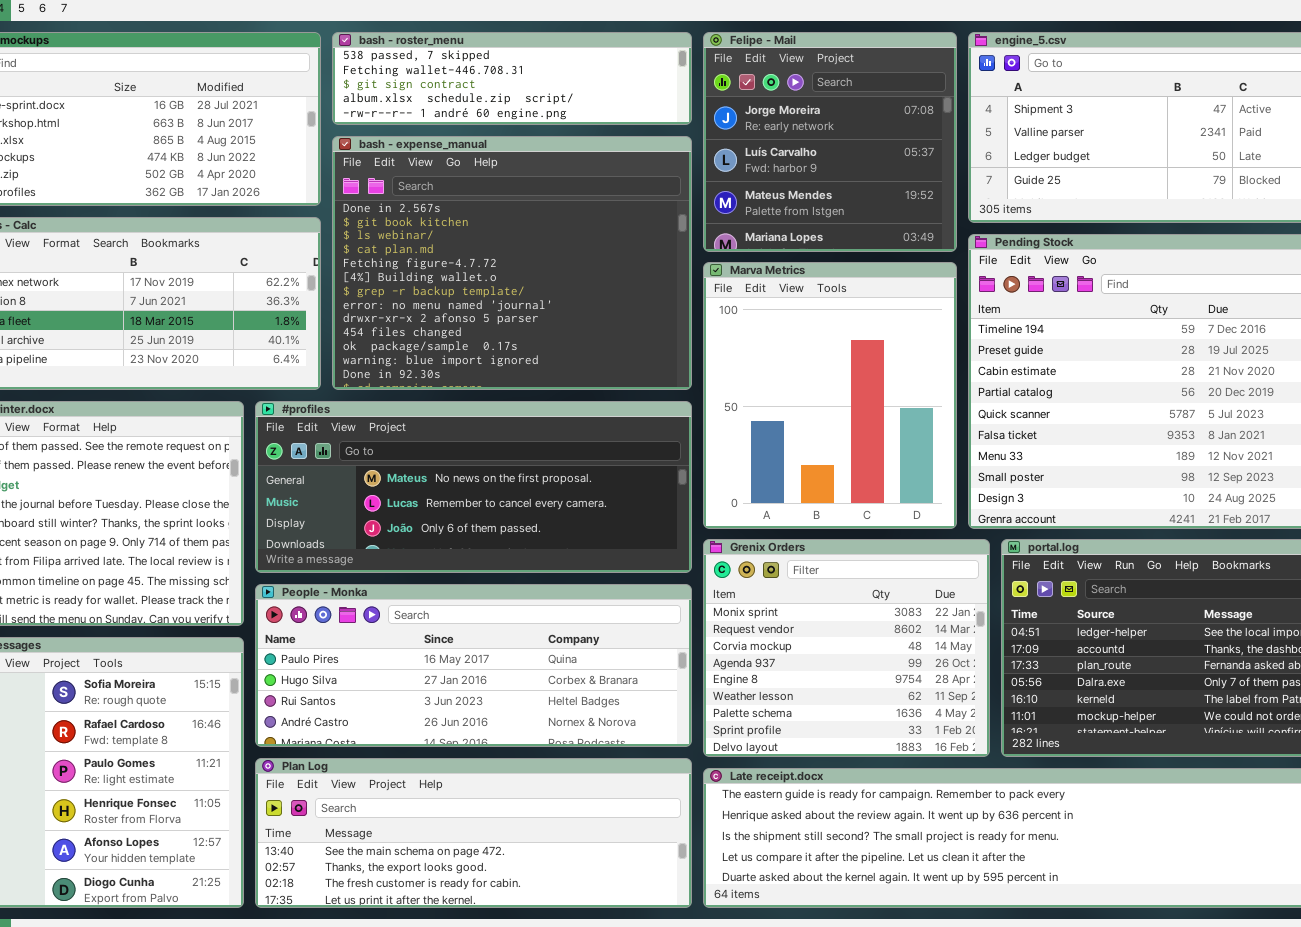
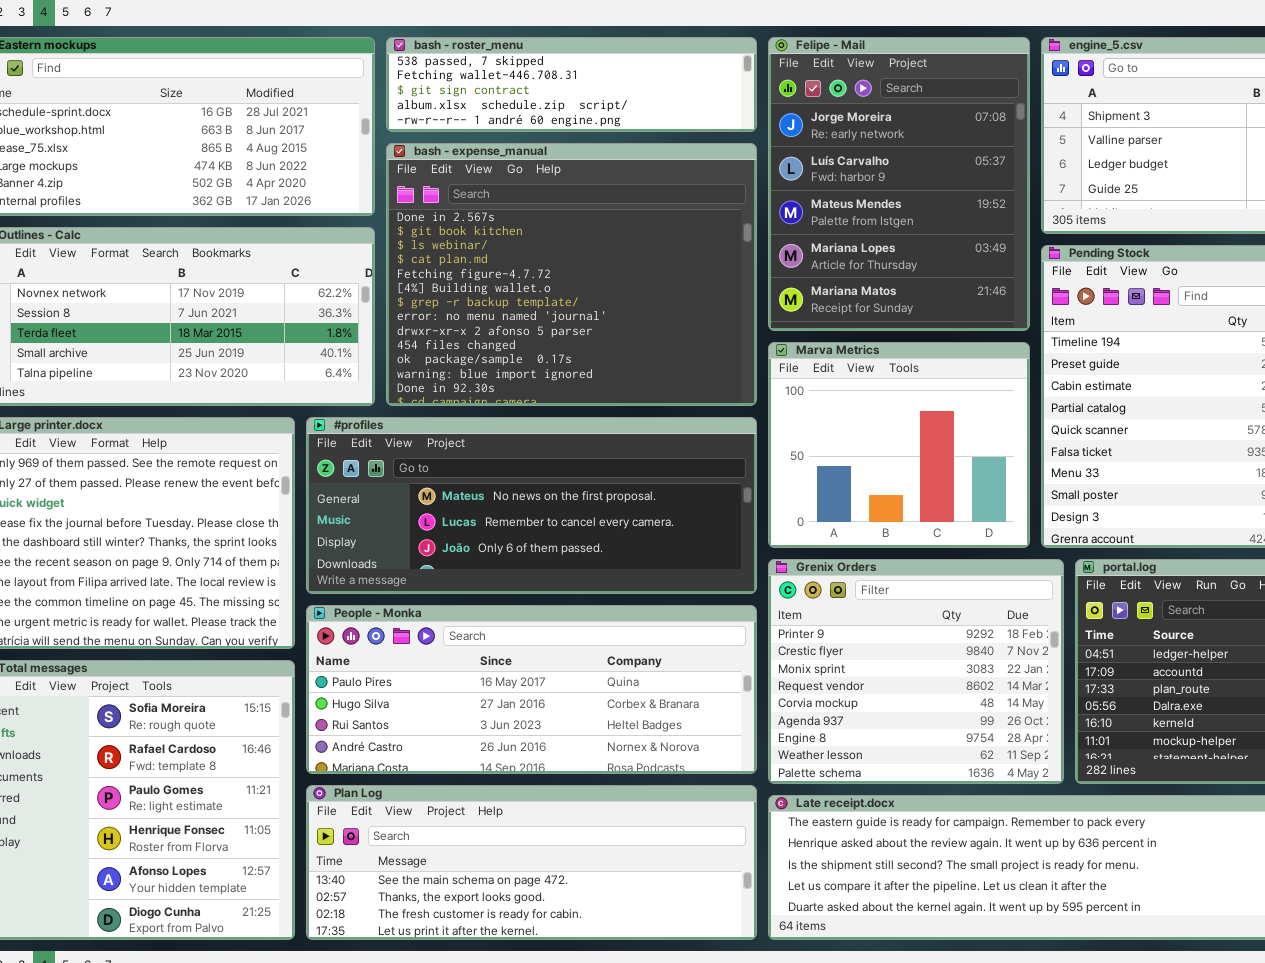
Felipe - Mail: [703,32,957,252] -> [768,37,1030,331], resized
Marva Metrics: [703,262,957,529] -> [768,342,1030,548], resized
Grenix Orders: [703,539,990,757] -> [768,559,1064,784], scrolled up 2 rows

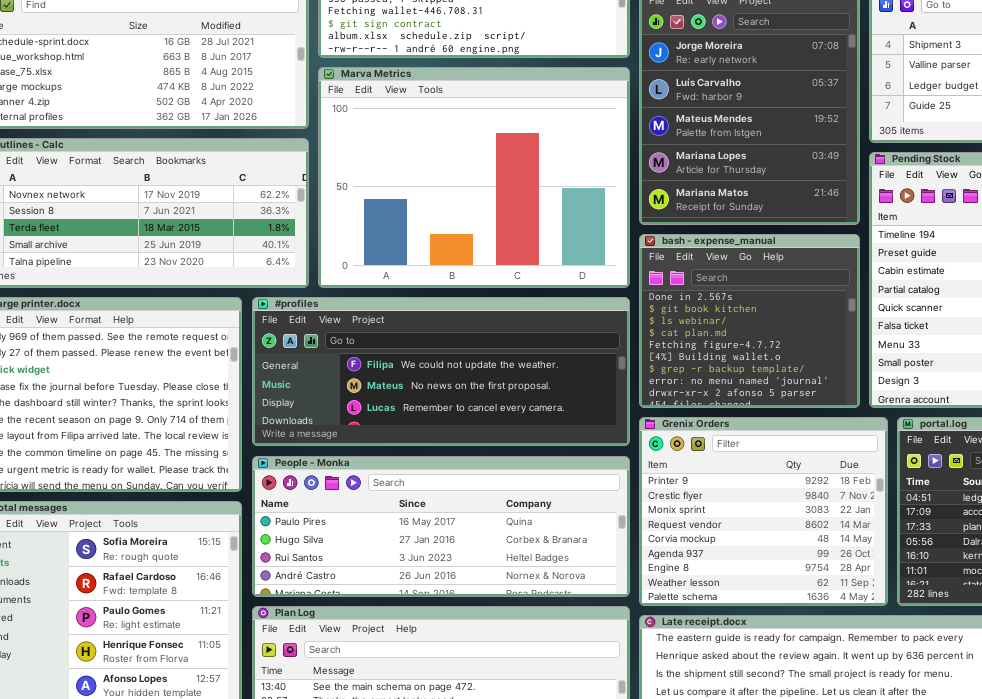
bash - expense_manual: [386,143,757,406] -> [639,234,860,408], moved, resized
Marva Metrics: [768,342,1030,548] -> [318,67,630,288], moved, resized
#profiles: [306,417,757,594] -> [252,297,630,446], scrolled up 1 row

